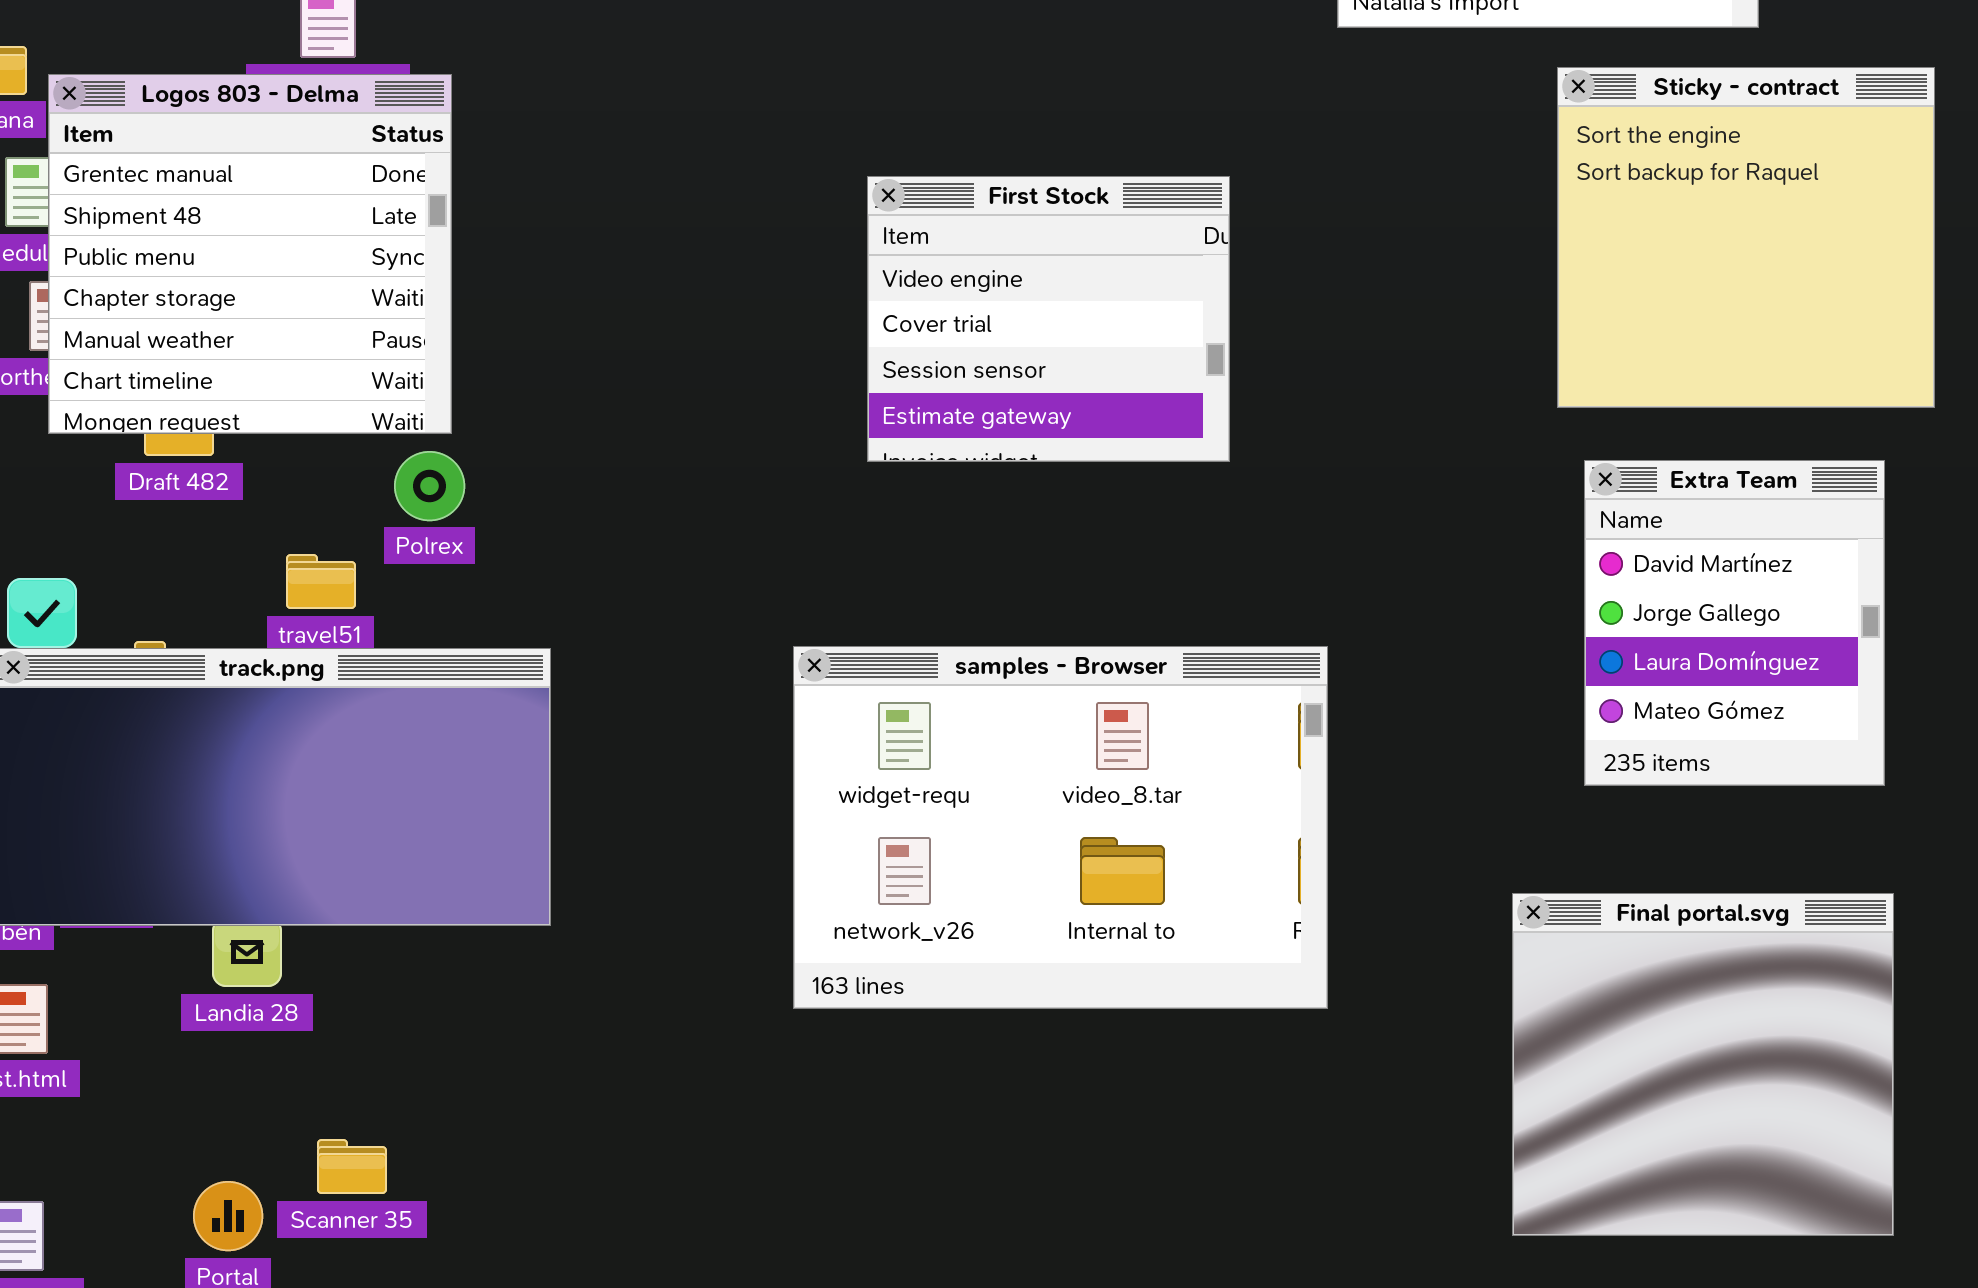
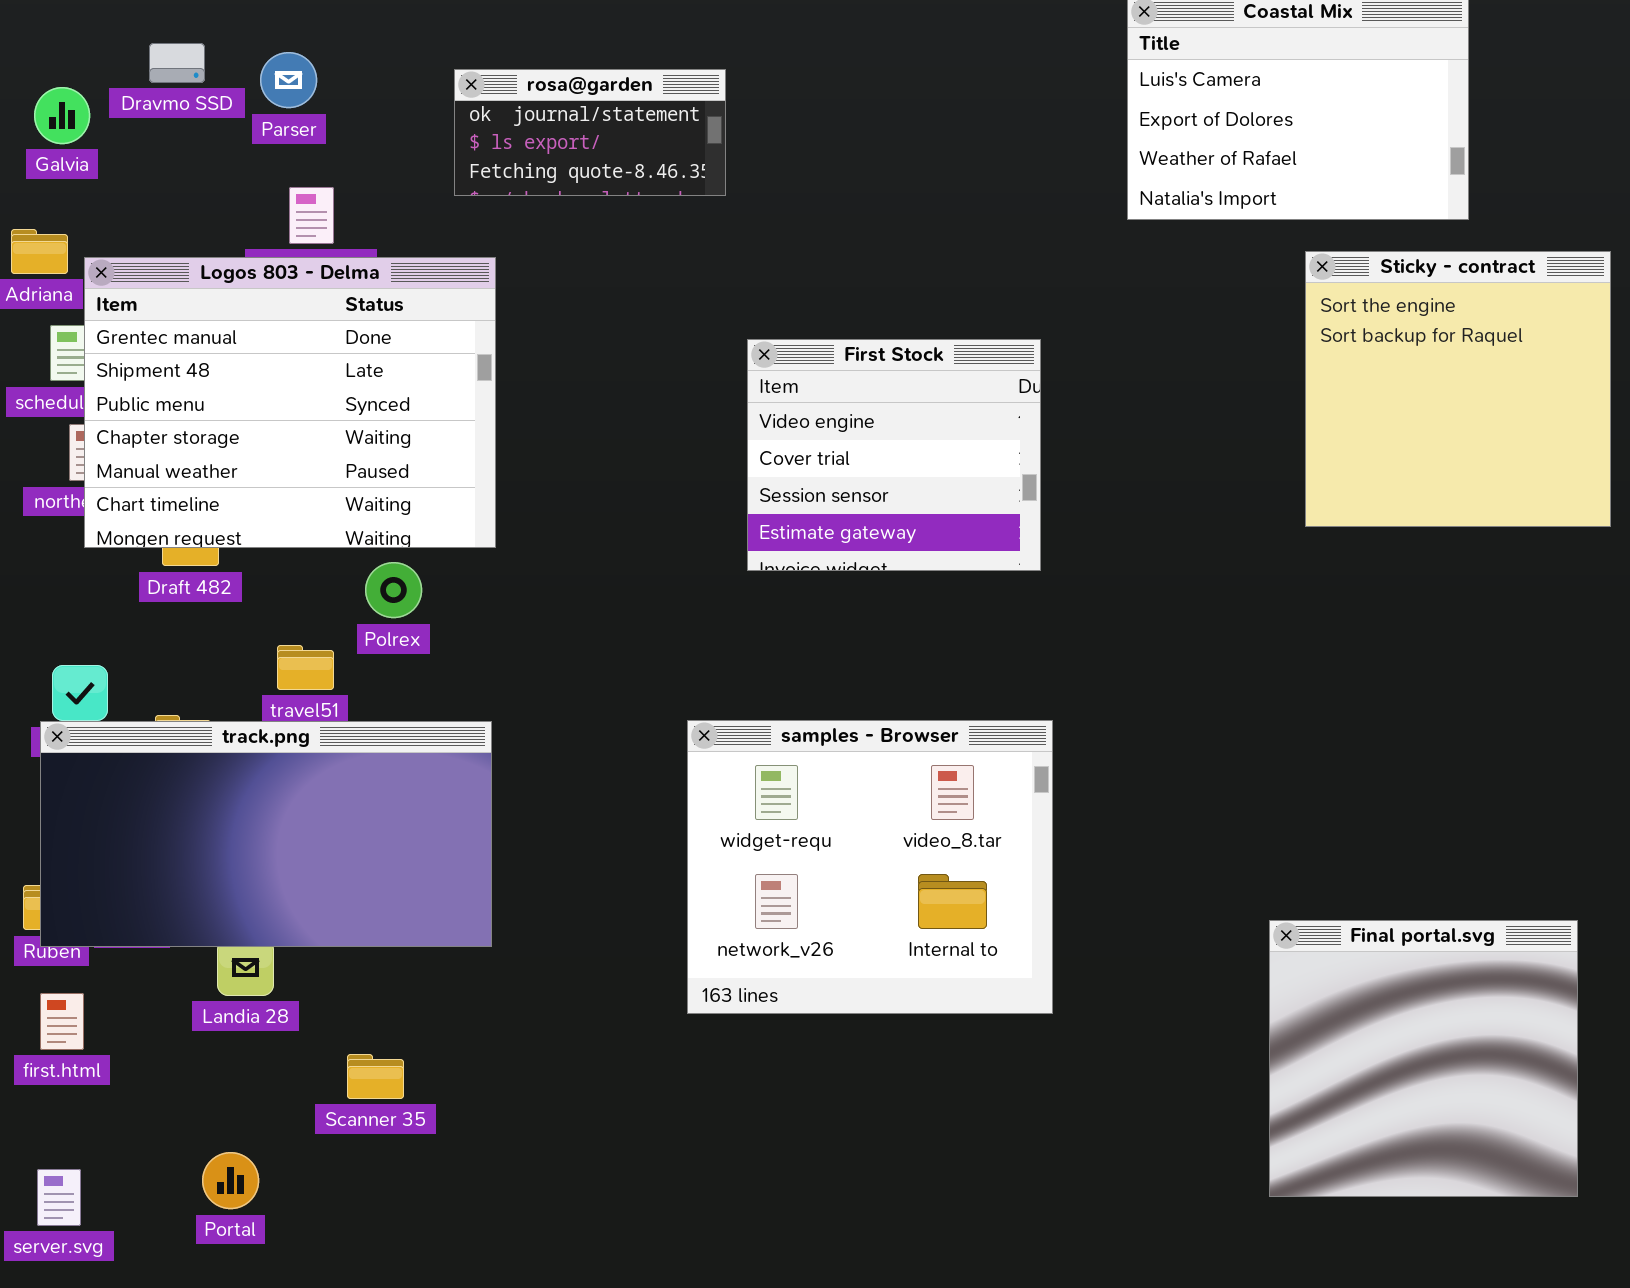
Logos 803 - Delma: [48,74,452,434] -> [84,257,496,548], resized
Extra Team: [1584,460,1885,786] -> none, closed
samples - Browser: [793,646,1328,1009] -> [687,720,1053,1014], resized
Scanner 35: [317,1139,387,1194] -> [347,1054,404,1099], moved

